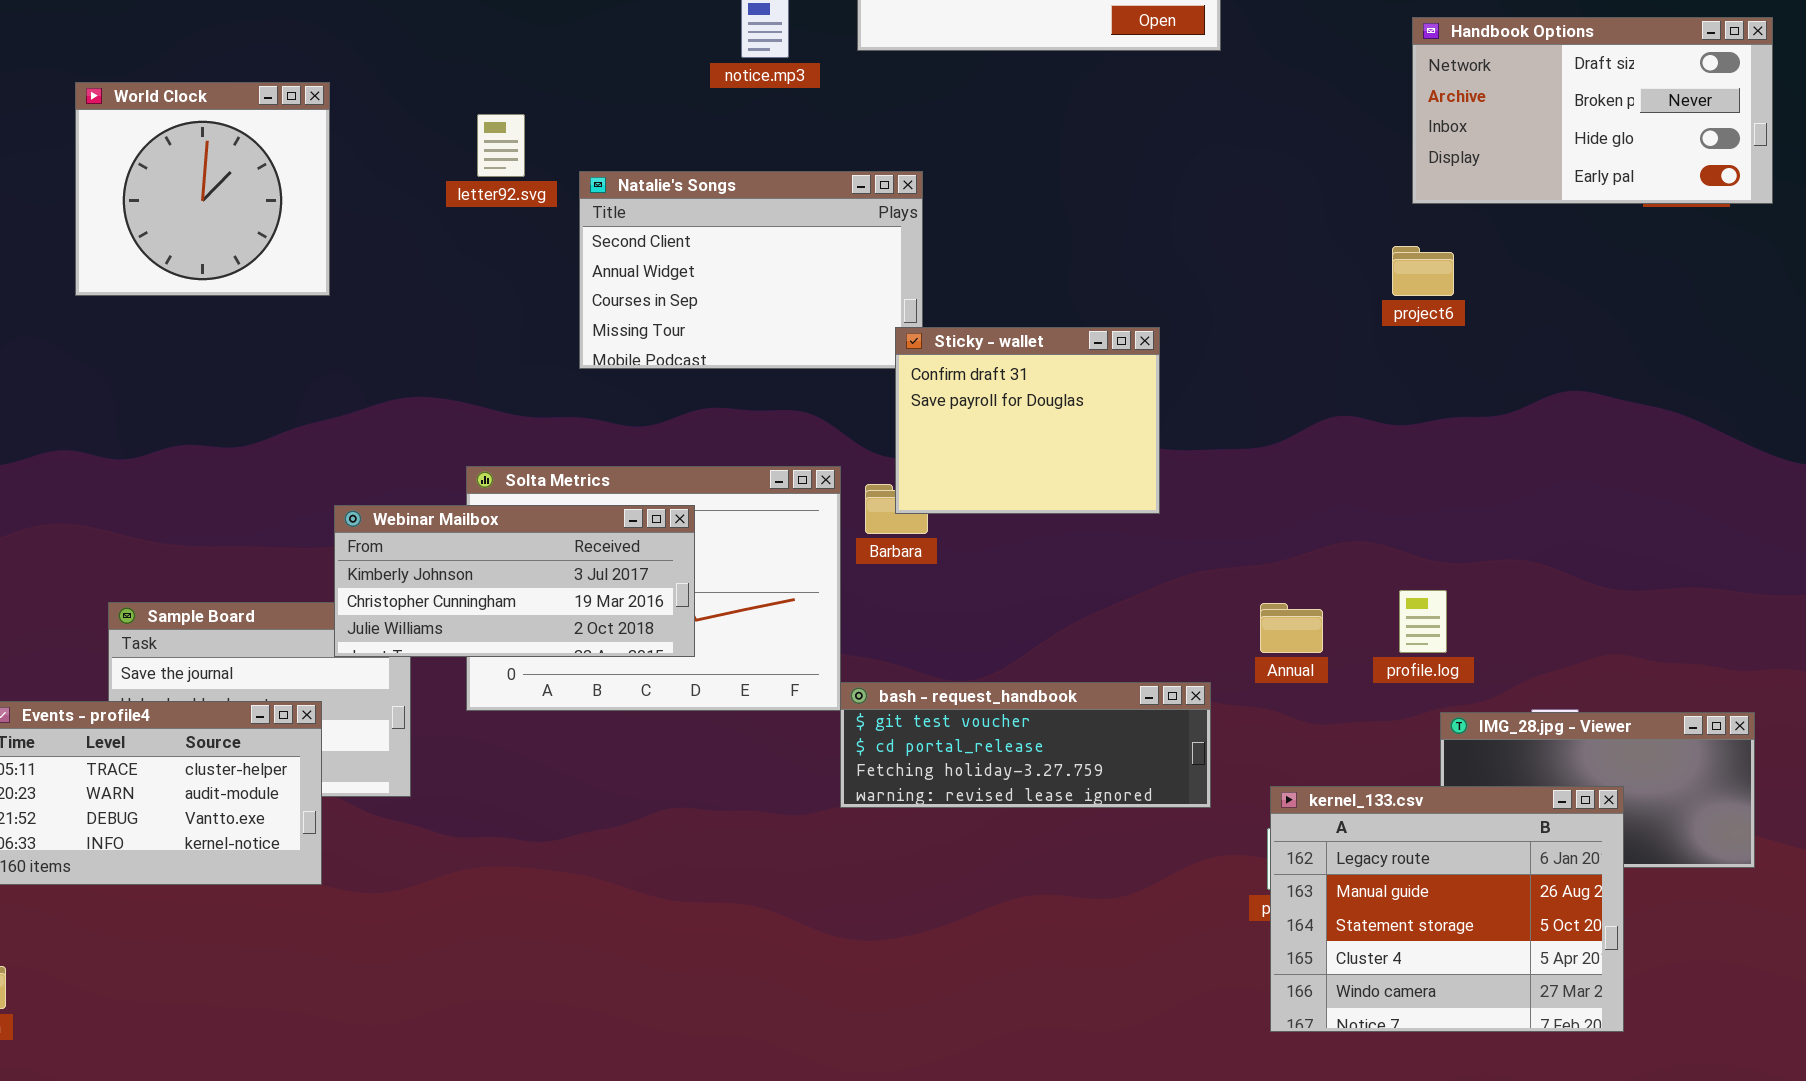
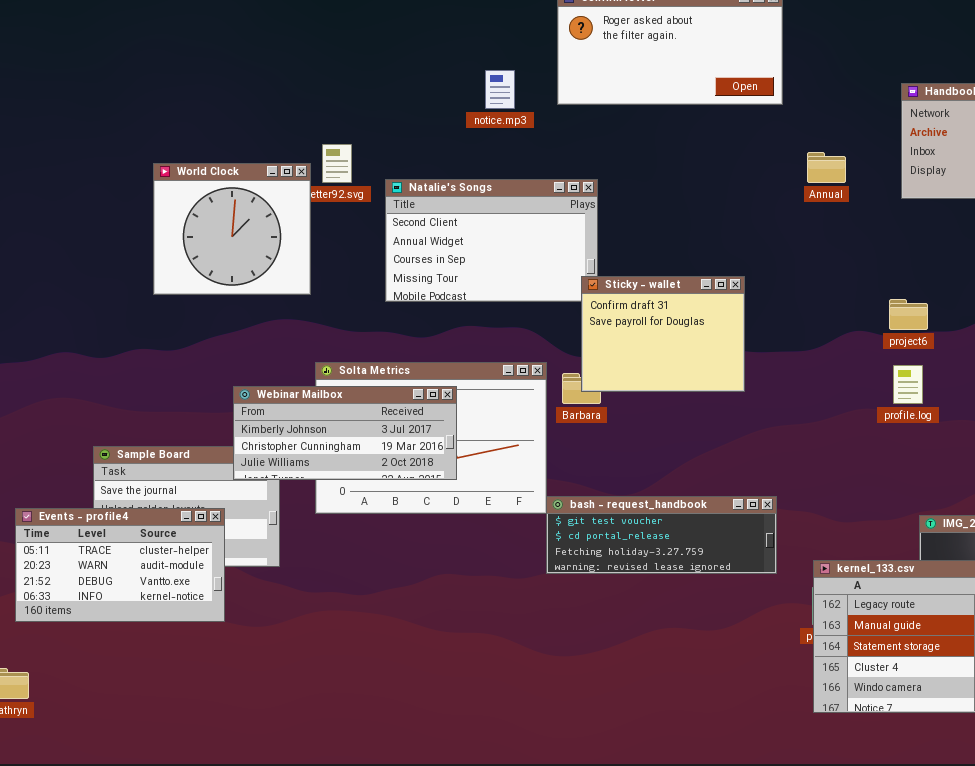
World Clock: [75,82,330,296] -> [153,163,311,295], moved
project6: [1392,246,1454,296] -> [889,299,928,330], moved
profile.log: [1399,590,1447,653] -> [893,365,923,404], moved
Annual: [1260,603,1323,653] -> [807,152,846,183], moved

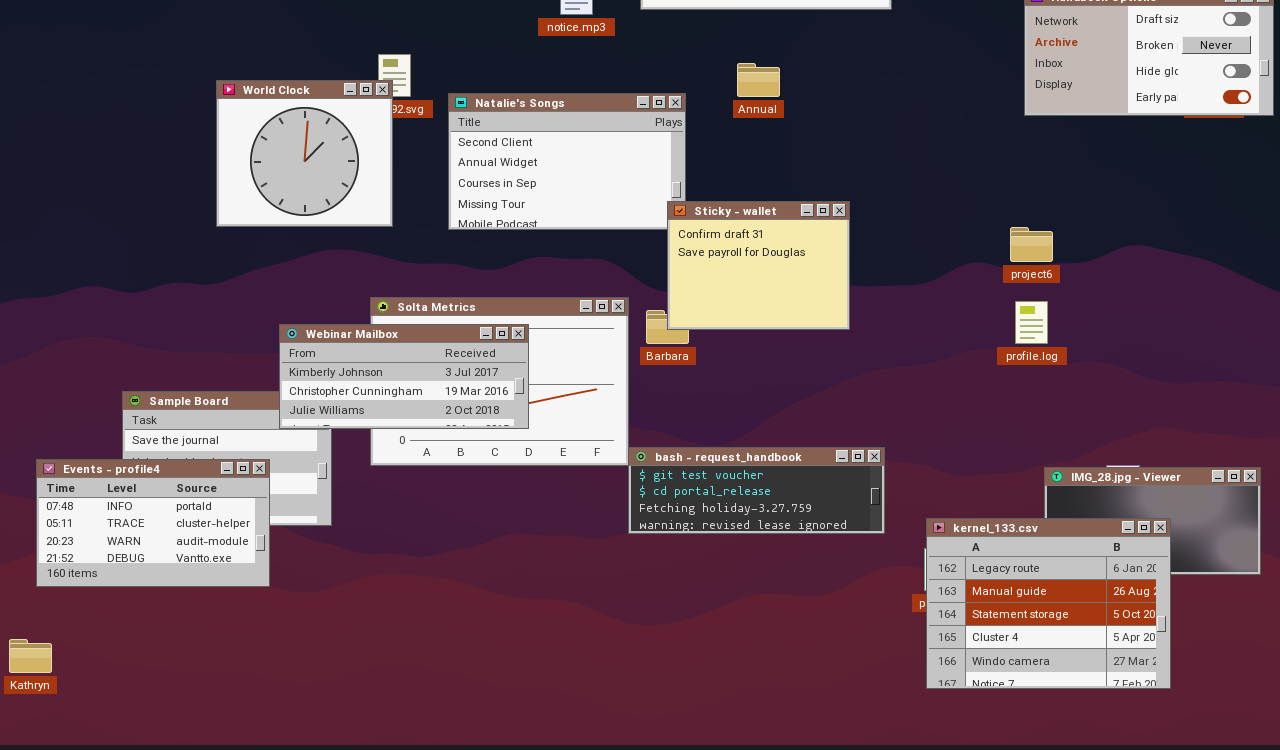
Annual: [807,152,846,183] -> [737,63,780,97], moved
World Clock: [153,163,311,295] -> [216,80,393,227], moved
Events - profile4: [15,508,225,622] -> [36,459,270,587], scrolled up 1 row

